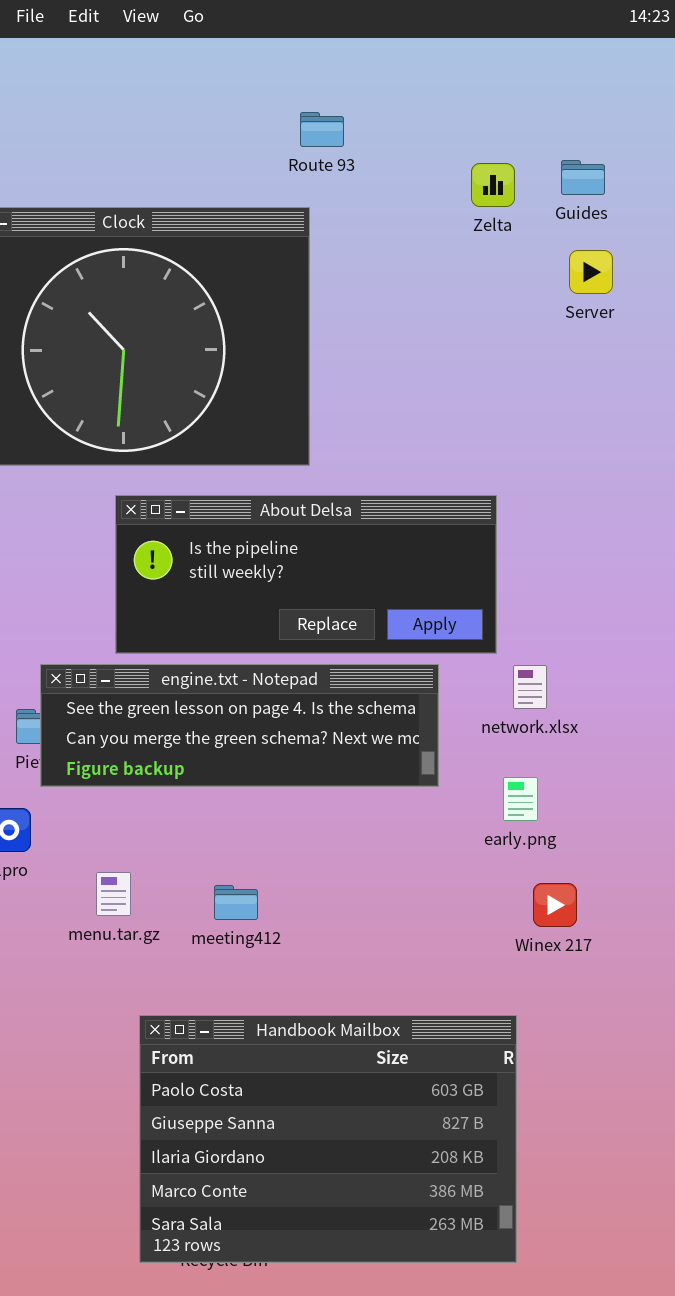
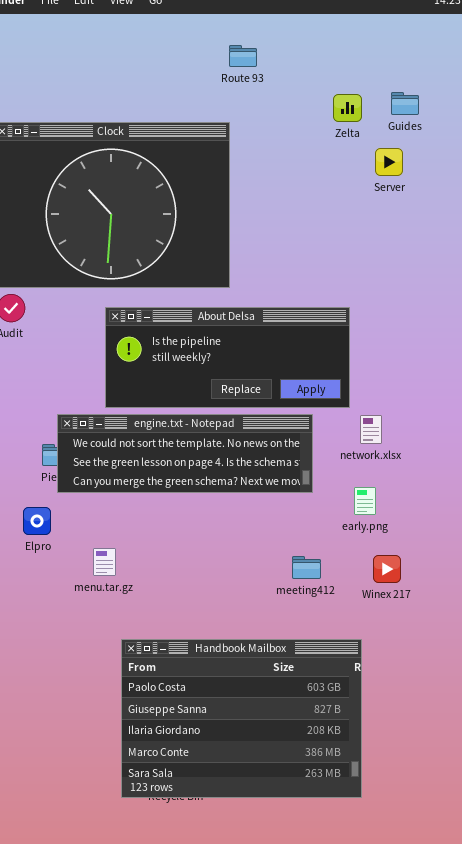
Route 93: [300,112,344,147] -> [229,45,257,67], moved
Server: [569,250,613,294] -> [375,148,403,176], moved
engine.txt - Notepad: [40,664,439,787] -> [57,414,313,493], scrolled up 1 row
meeting412: [214,885,258,920] -> [292,556,321,579], moved

